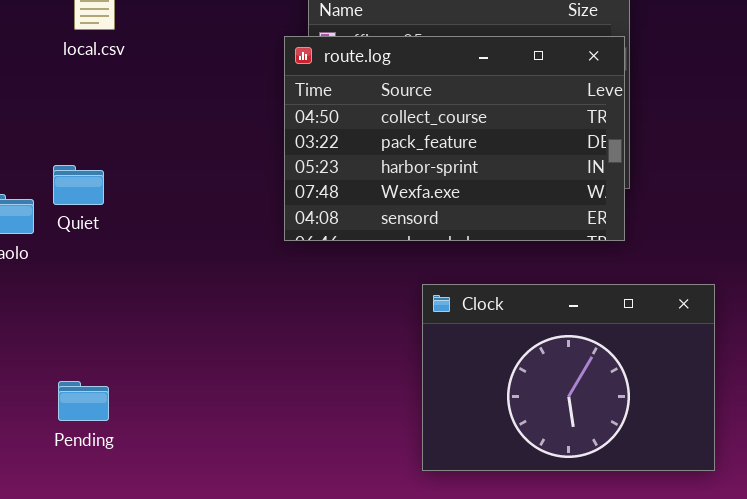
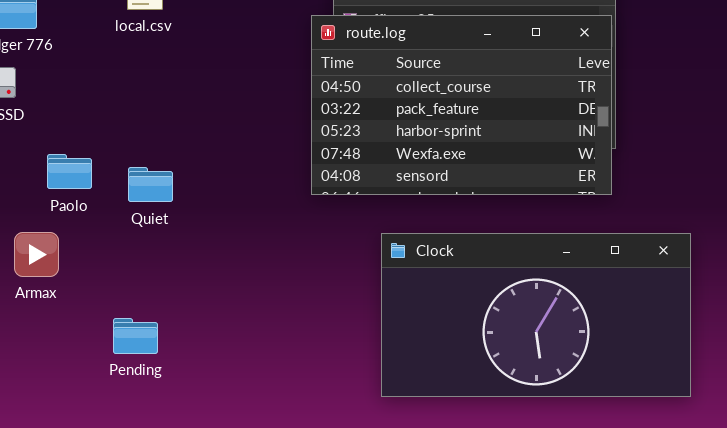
Quiet: [53,165,104,205] -> [128,167,173,202], moved
Clock: [422,284,715,471] -> [381,233,691,397], resized

